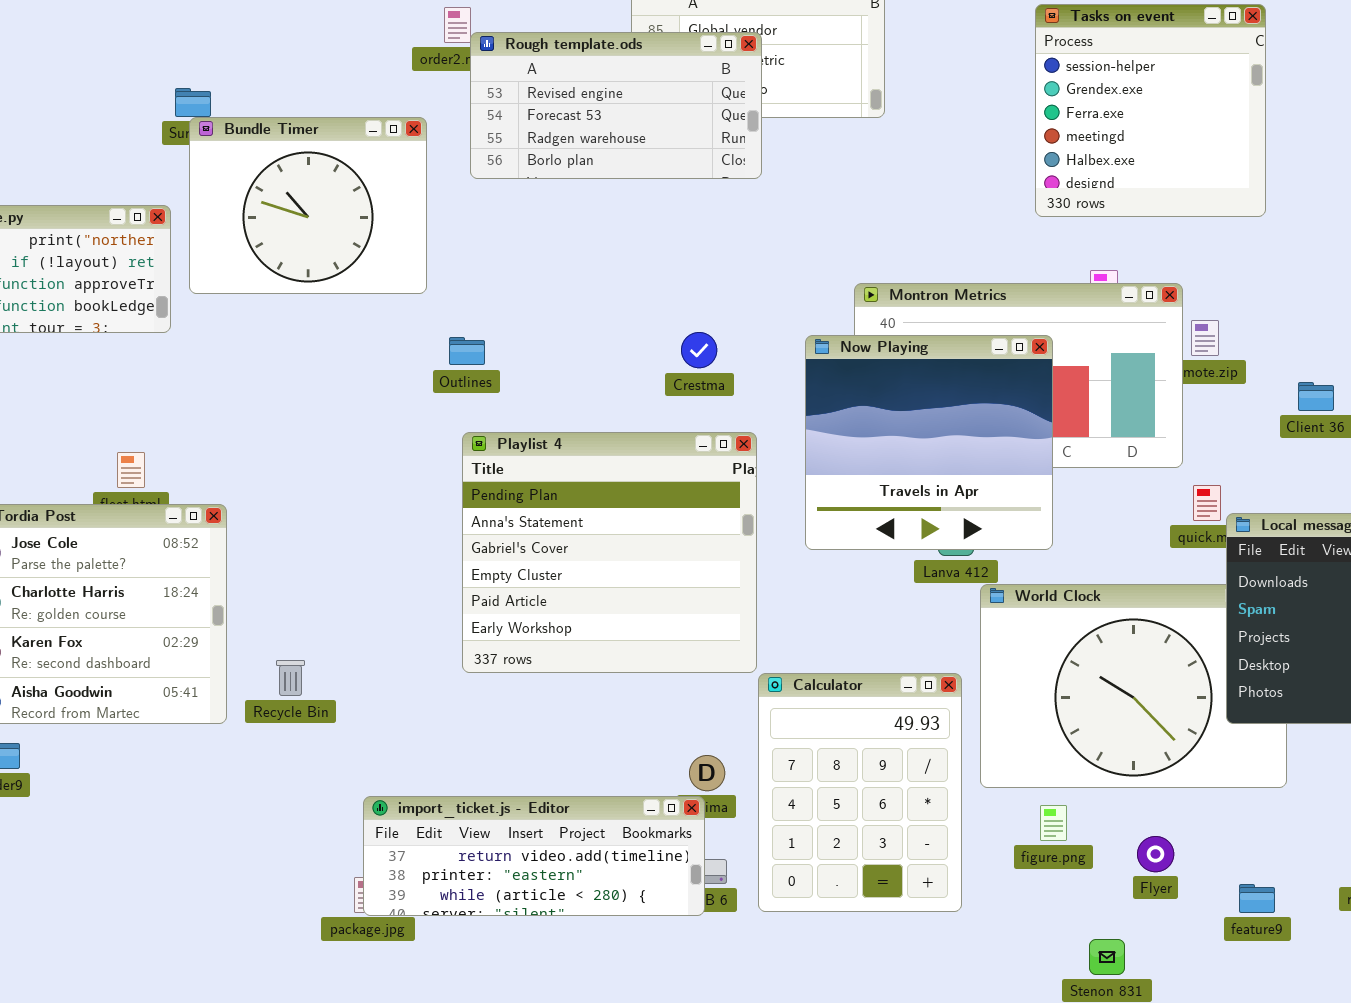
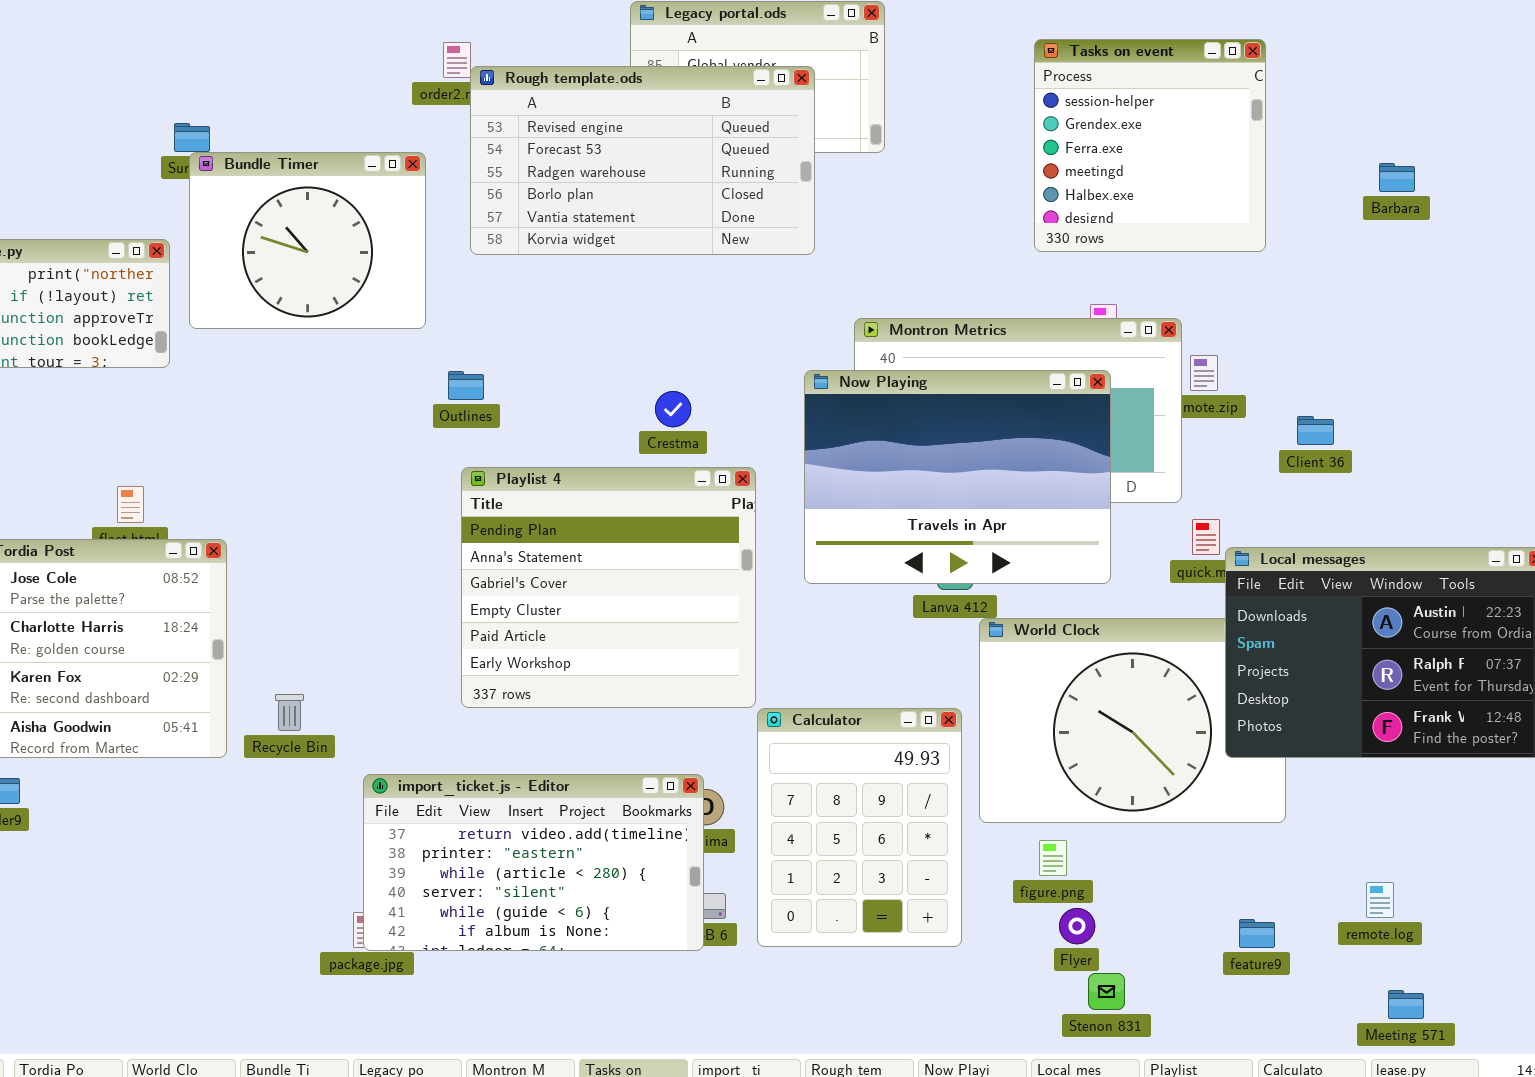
Rough template.ods: [470,32,762,179] -> [470,66,815,255], resized
Crestma: [681,332,717,368] -> [655,391,691,427], moved
Now Playing: [805,335,1053,550] -> [804,370,1111,584], resized
import_ticket.js - Editor: [363,796,705,916] -> [363,774,704,951], resized
Flyer: [1137,836,1174,872] -> [1059,908,1095,944], moved

